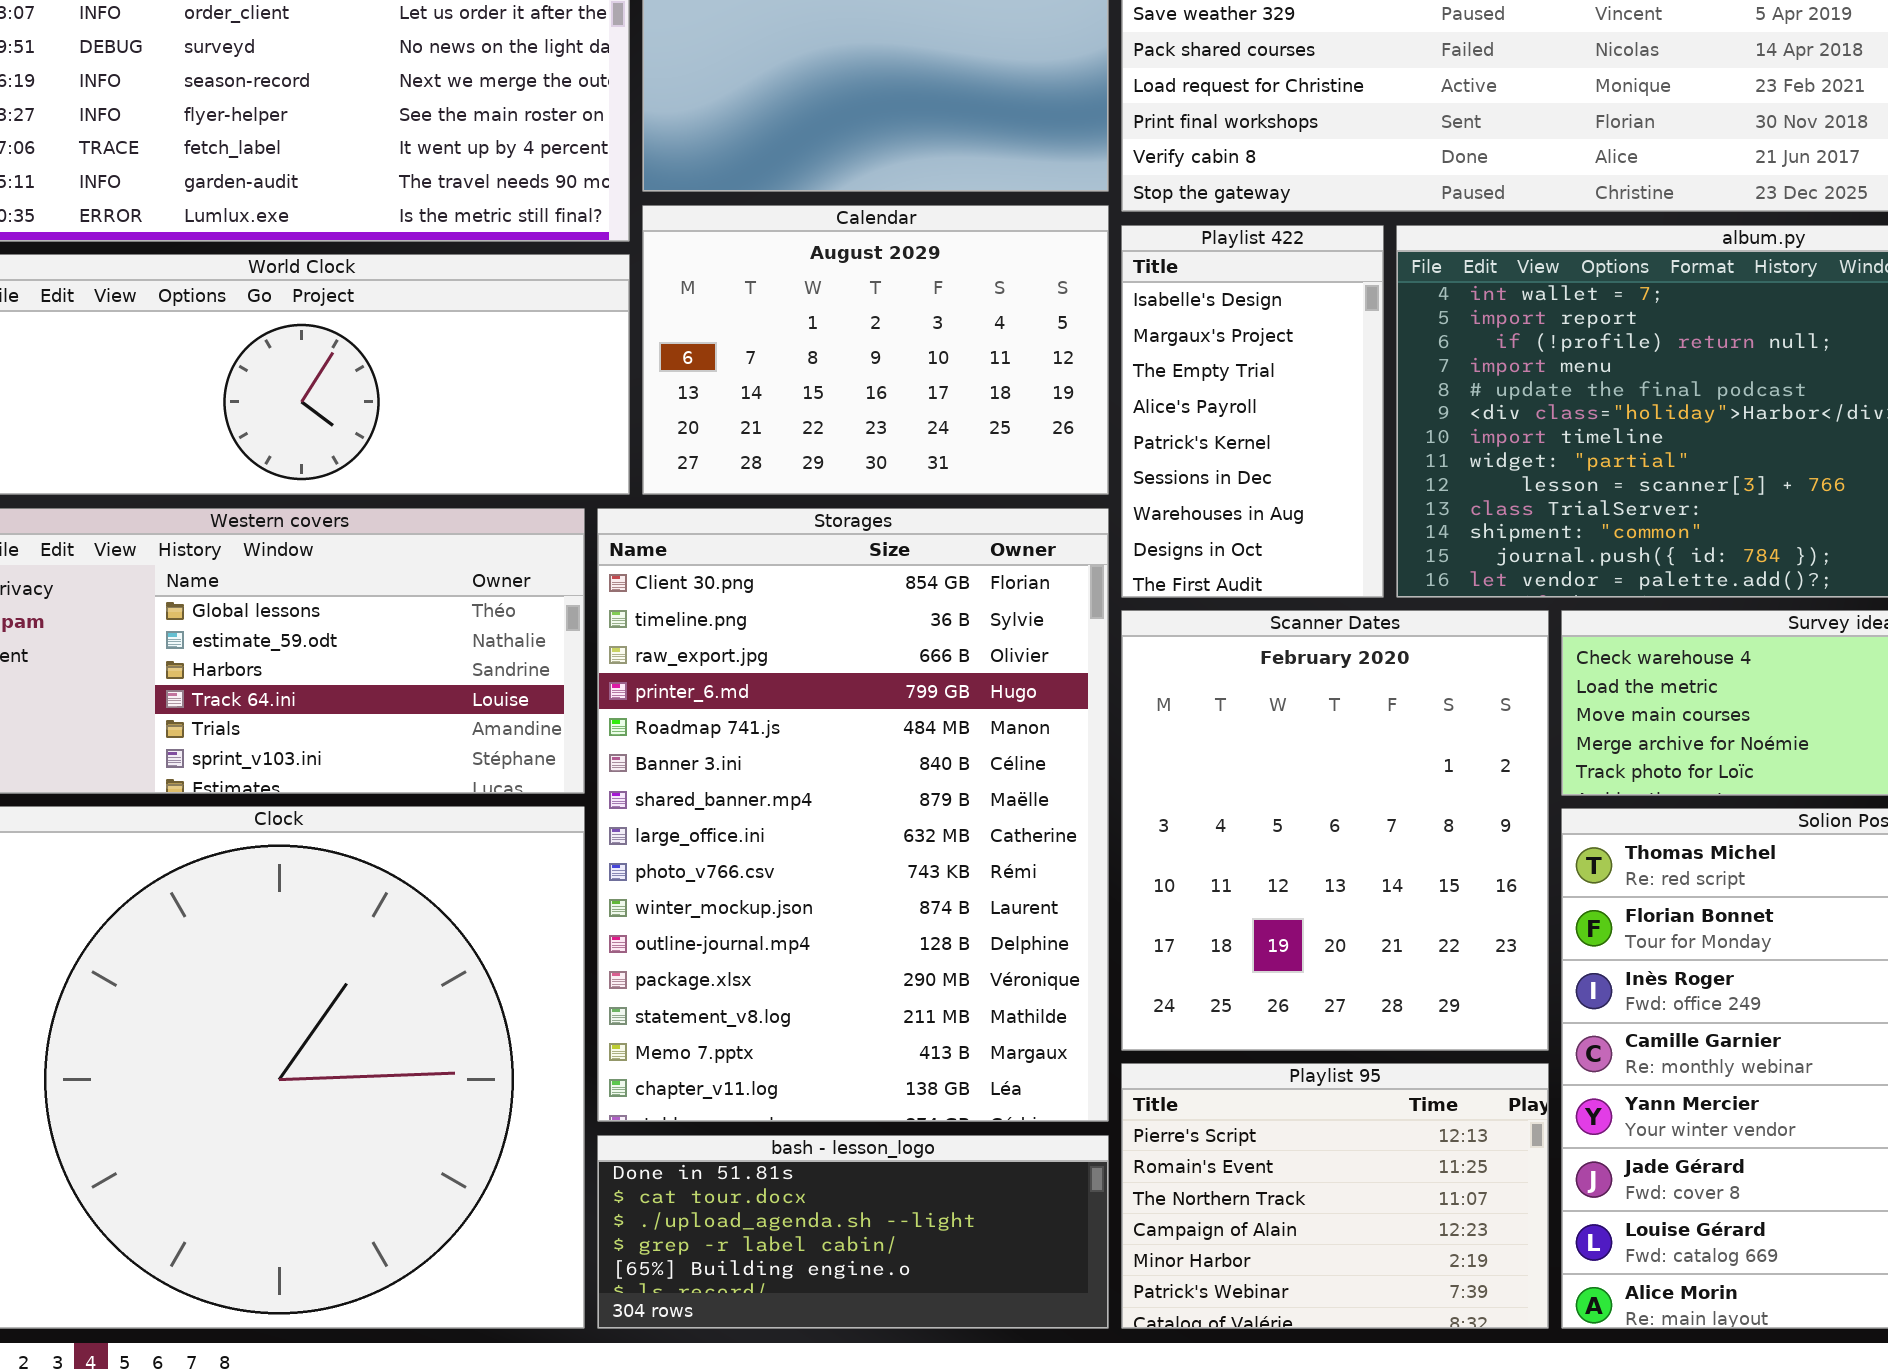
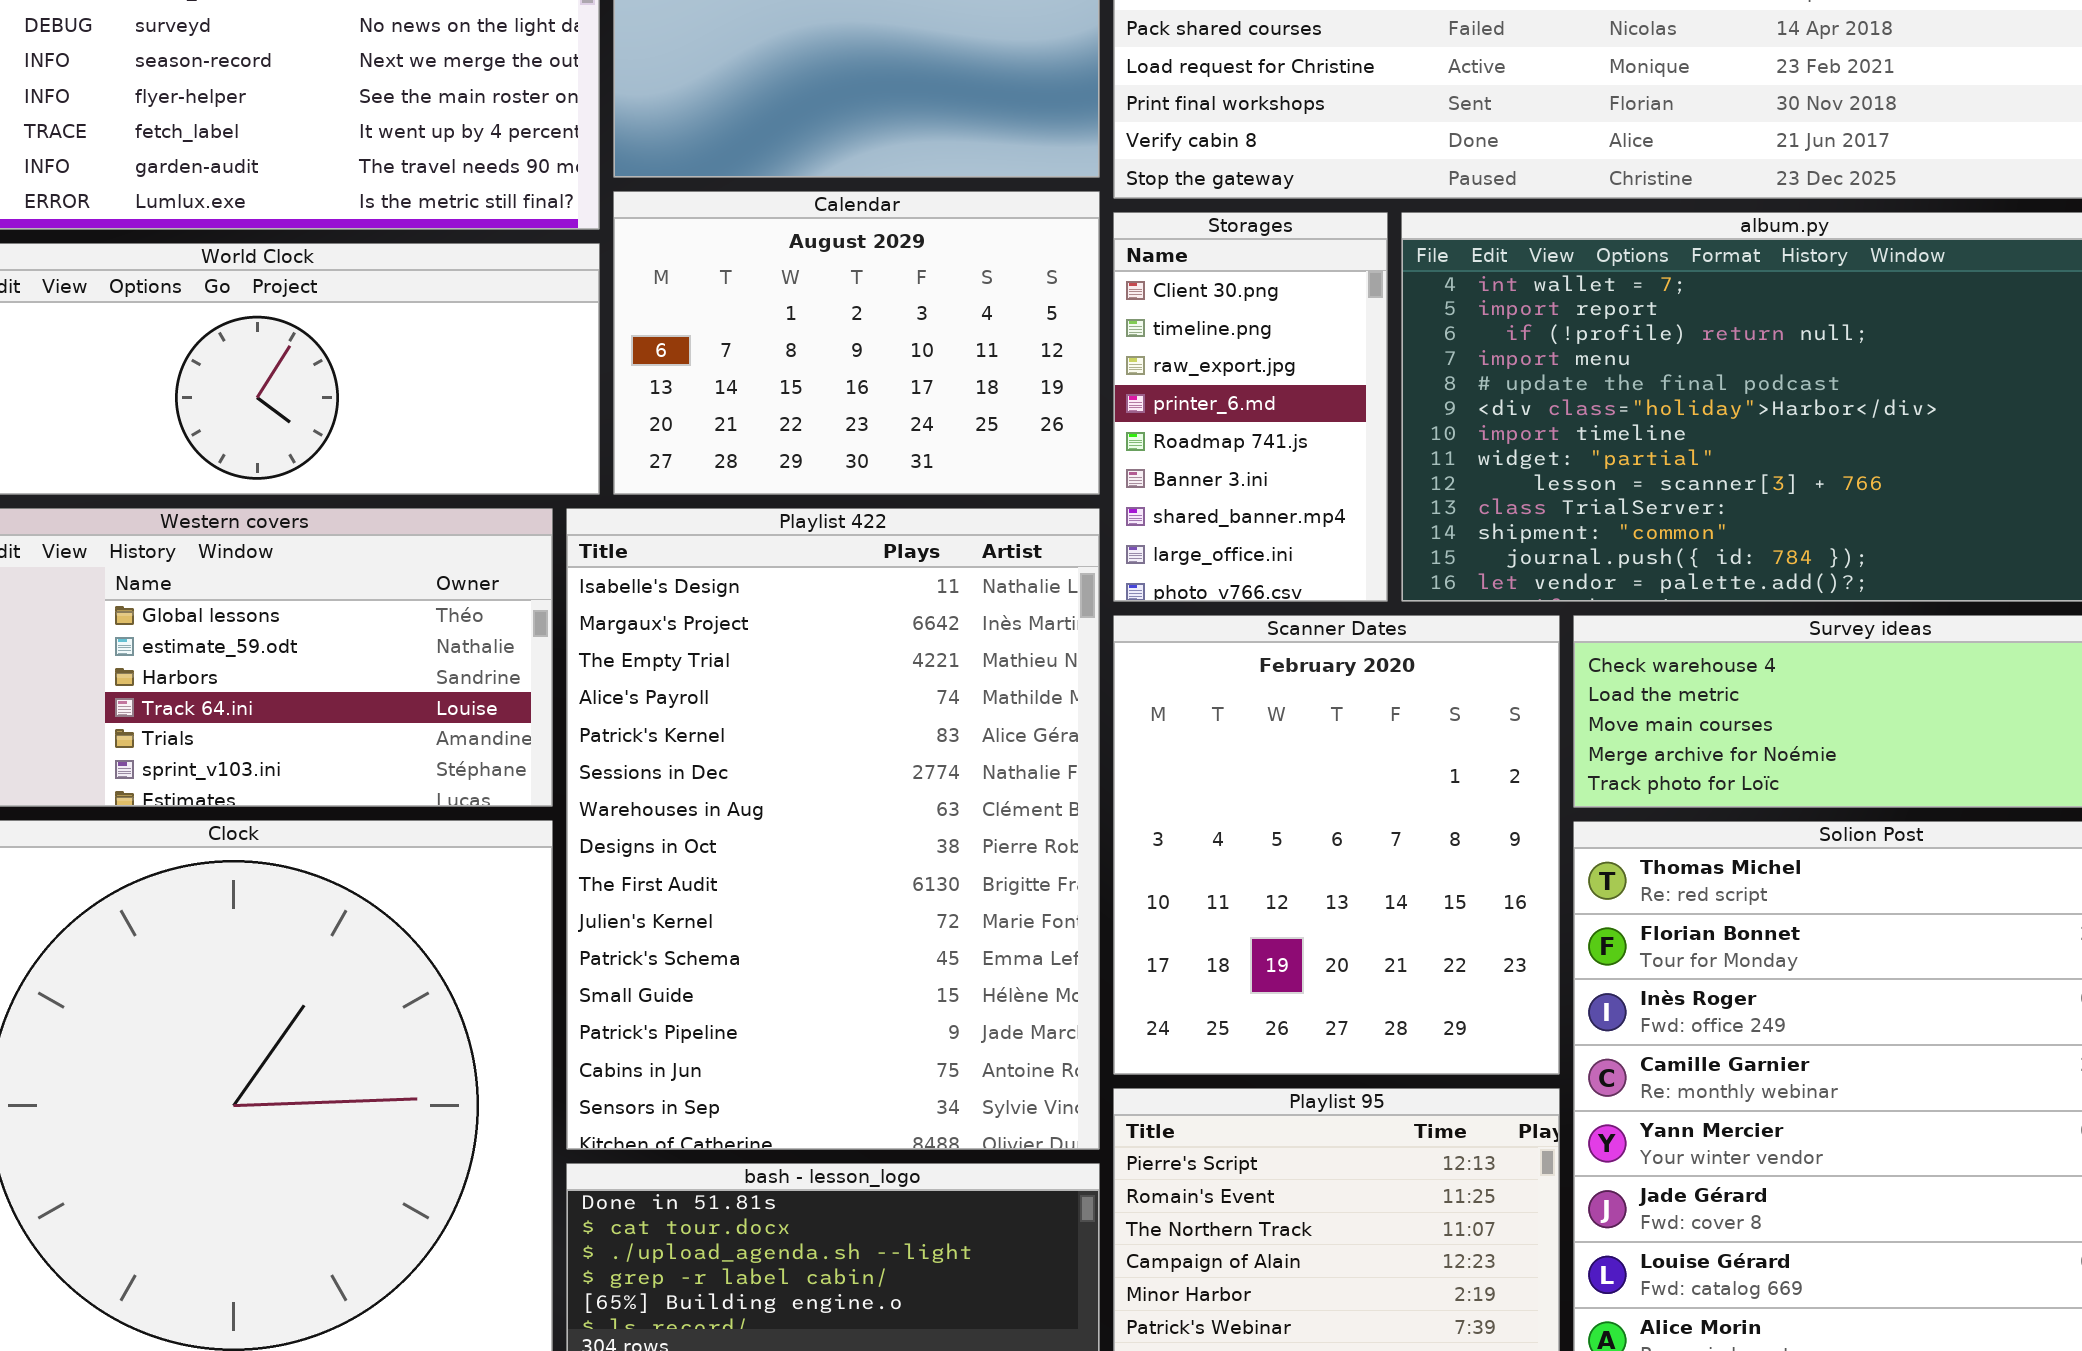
Playlist 422: [1121,225,1384,598] -> [566,508,1100,1150], moved, resized
Storages: [597,508,1109,1122] -> [1113,212,1388,602], moved, resized

